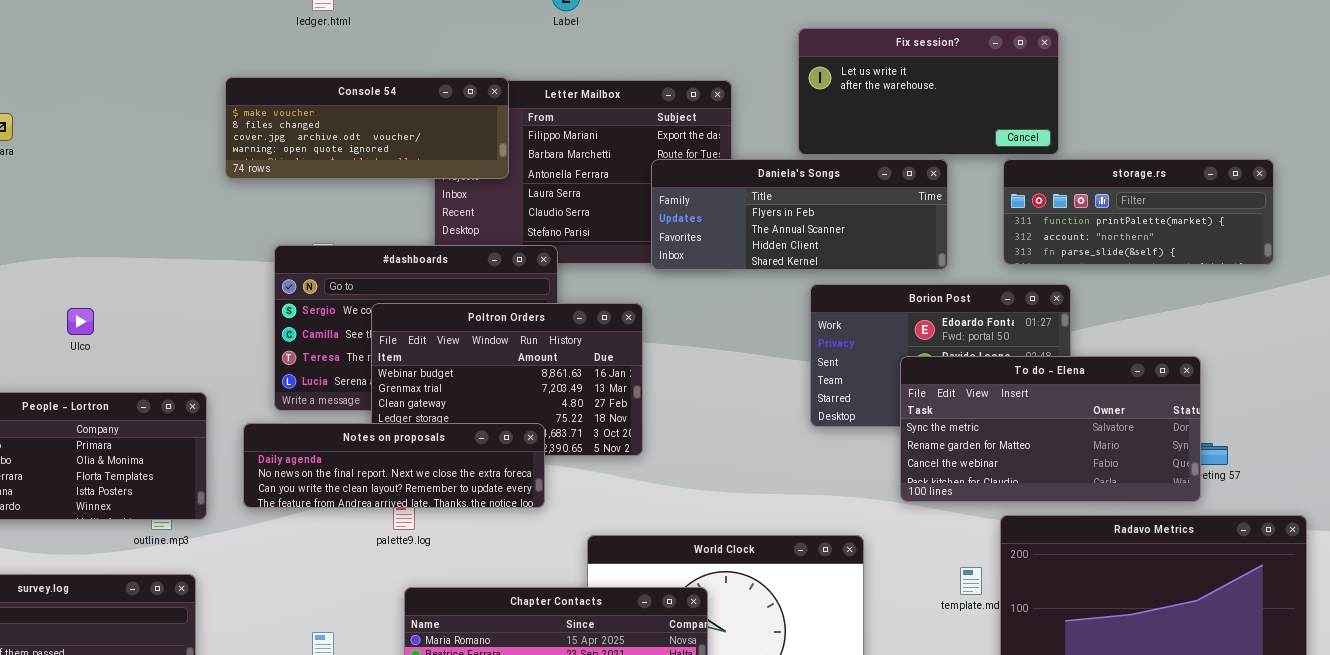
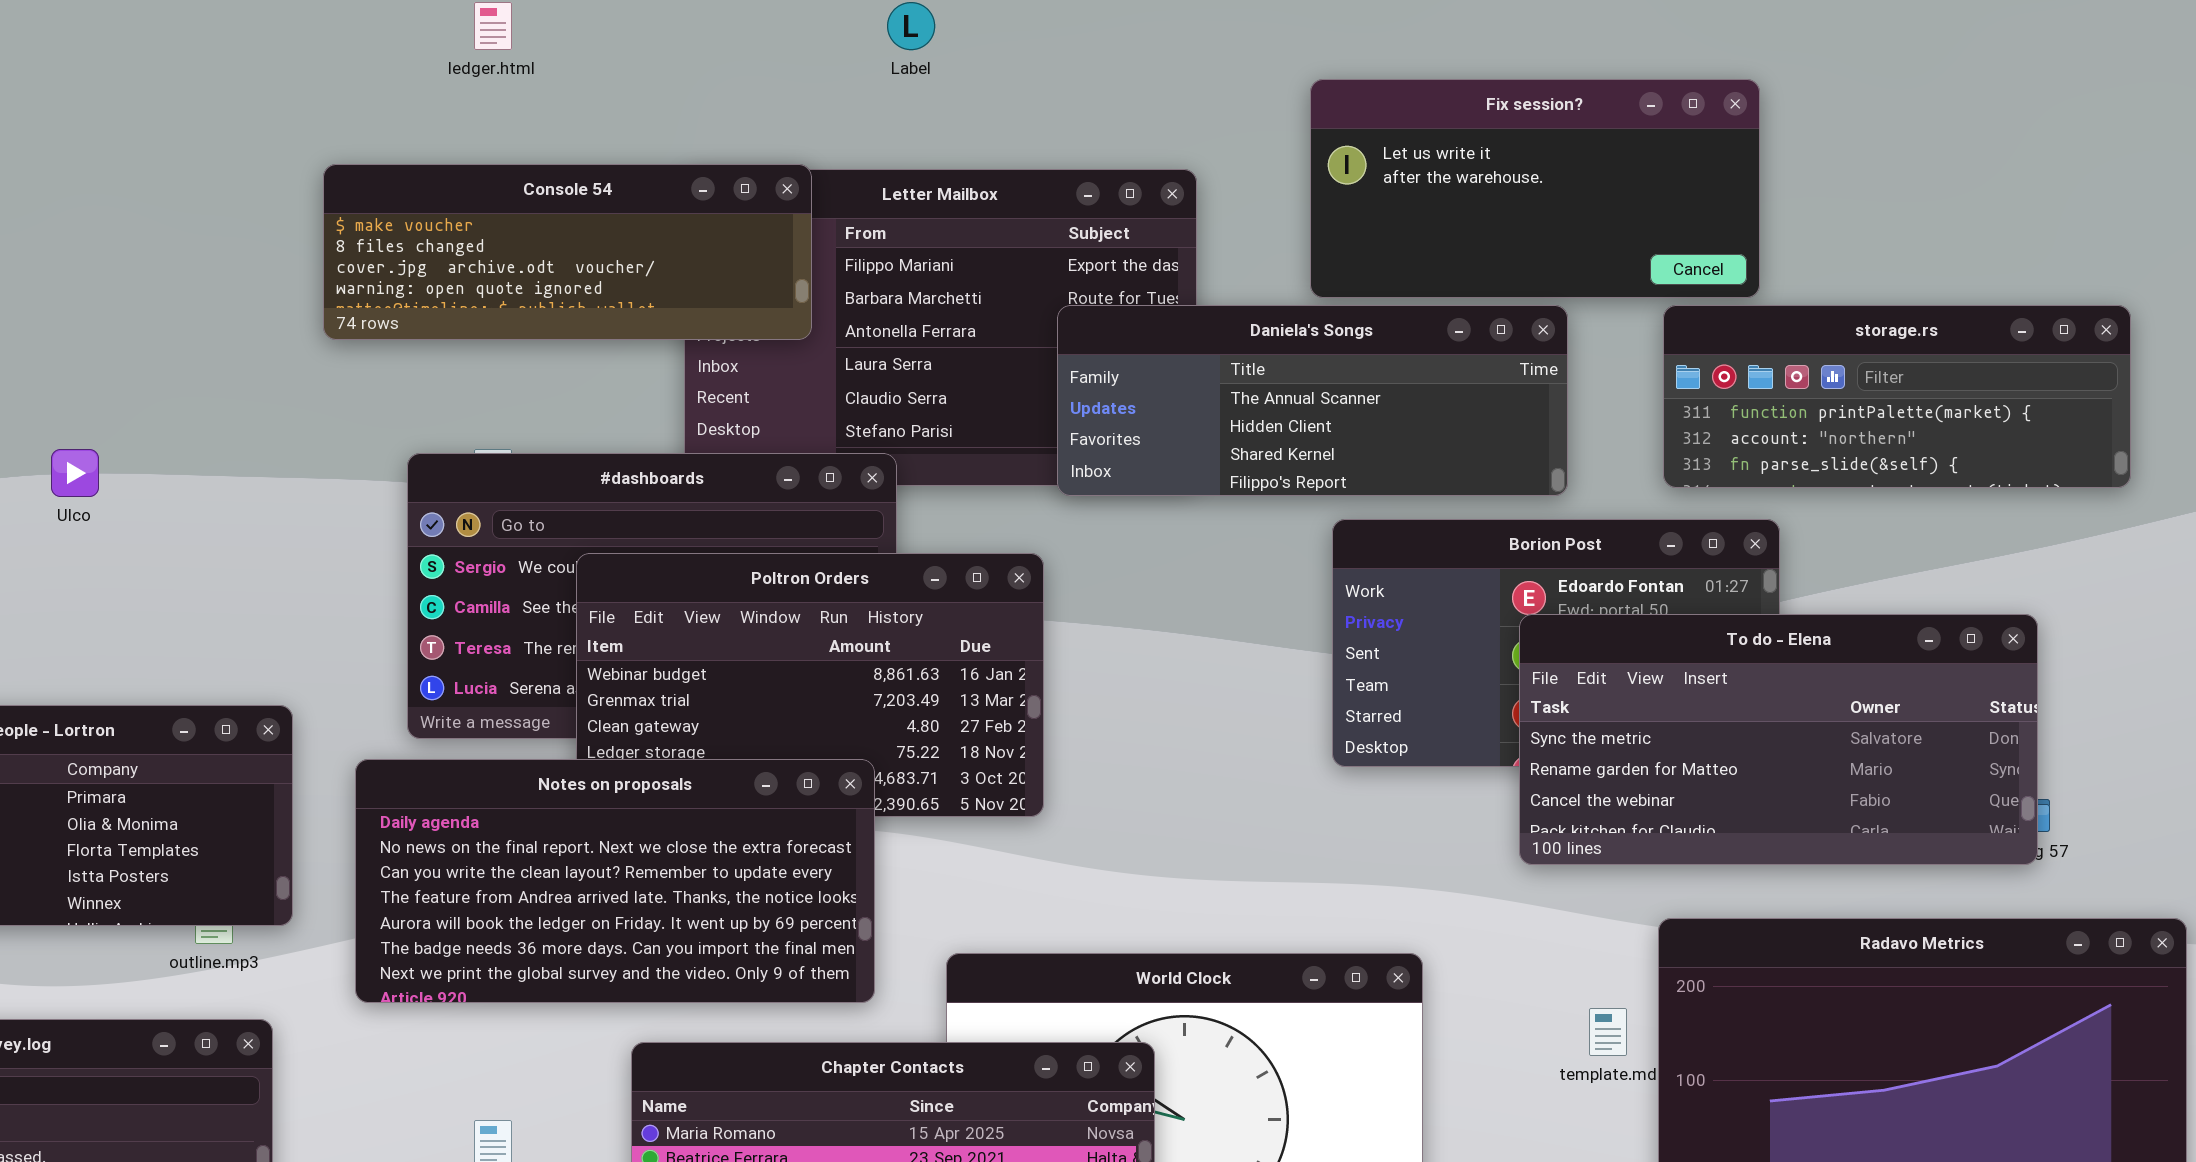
Daniela's Songs: [651,159,948,270] -> [1057,305,1568,496], scrolled down 1 row
Ulco: [67,308,94,335] -> [51,449,99,497], moved
To do - Elena: [900,356,1201,502] -> [1519,614,2038,865], moved
Notes on proposals: [243,423,545,508] -> [355,759,875,1003], resized

